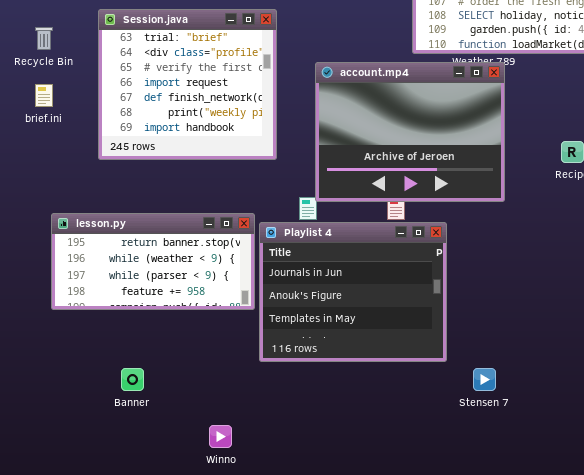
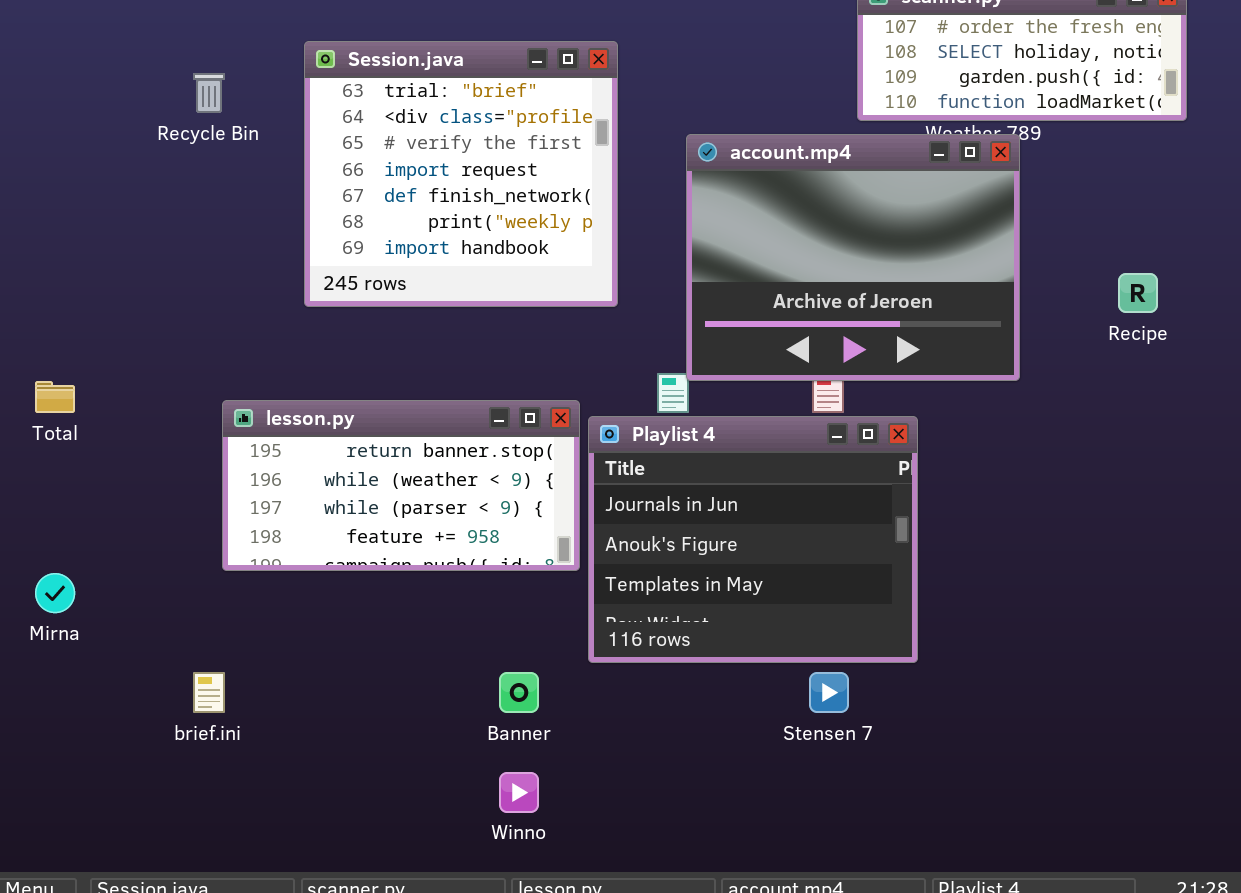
brief.ini: [35,84,53,107] -> [193,672,225,713], moved
Banner: [121,368,144,391] -> [499,672,539,713], moved
Stensen 7: [473,368,496,391] -> [809,672,849,713], moved

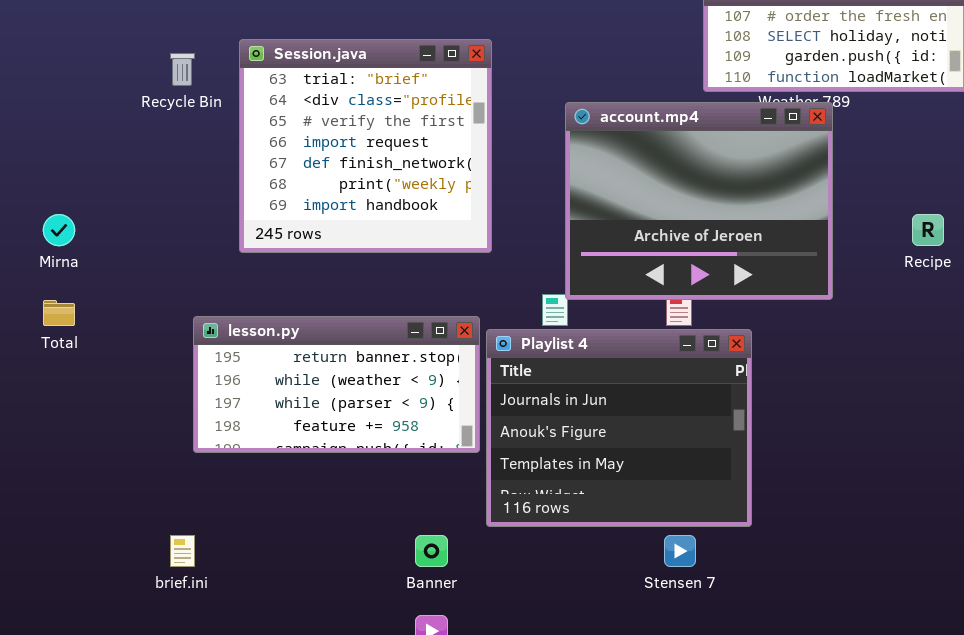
Session.java: [304,41,618,307] -> [239,39,492,253], moved
Mirna: [35,573,75,613] -> [43,214,75,246], moved

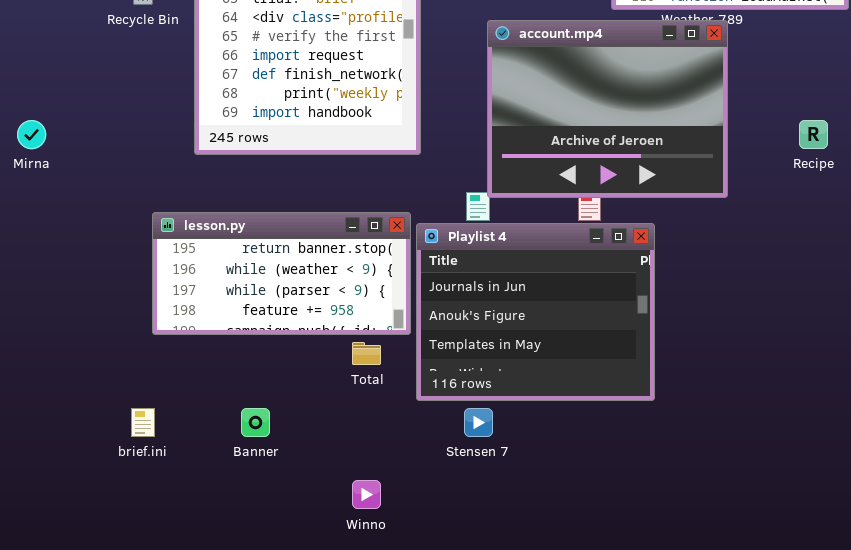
Total: [43,300,75,326] -> [352,342,381,365], moved
Banner: [415,535,448,567] -> [241,408,270,437], moved
Stensen 7: [664,535,696,567] -> [464,408,493,437], moved

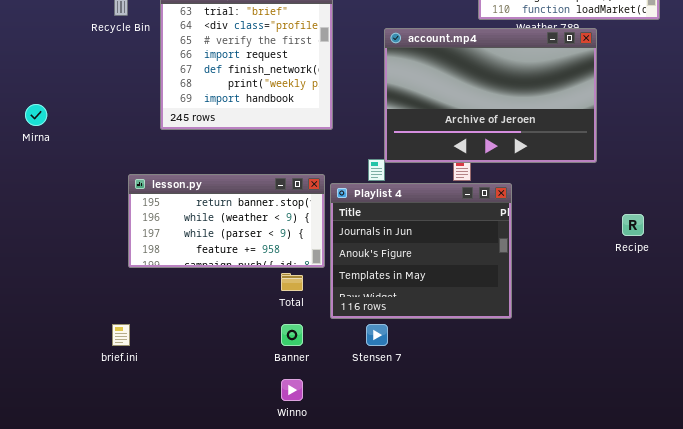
account.mp4: [487,20,728,198] -> [384,28,597,163], resized
Recipe: [799,120,828,149] -> [622,214,644,236], moved
Banner: [241,408,270,437] -> [281,324,303,346], moved

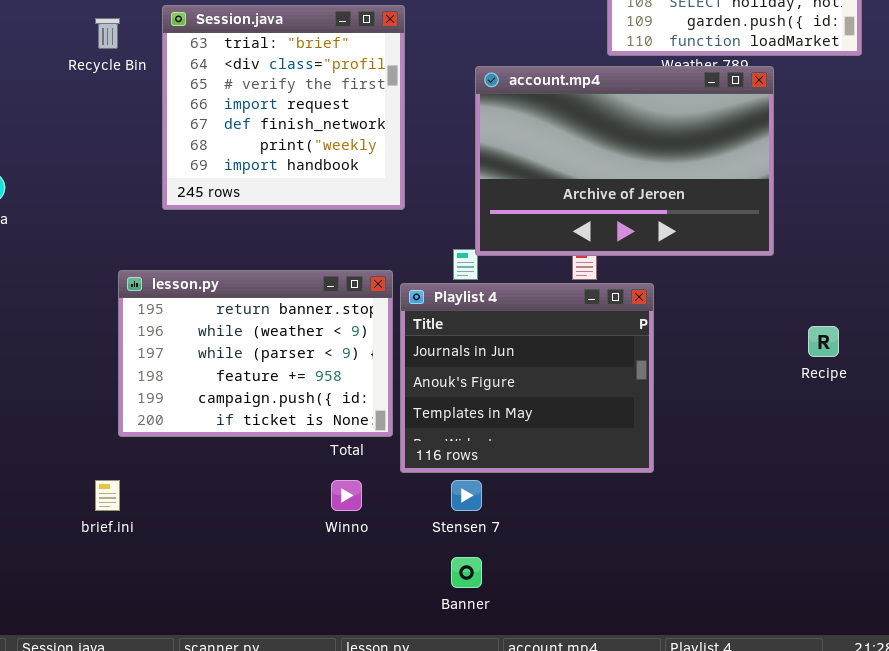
lesson.py: [128,174,325,268] -> [118,270,393,437], resized
Banner: [281,324,303,346] -> [451,557,482,588], moved
Winno: [281,379,303,401] -> [331,480,362,511], moved

